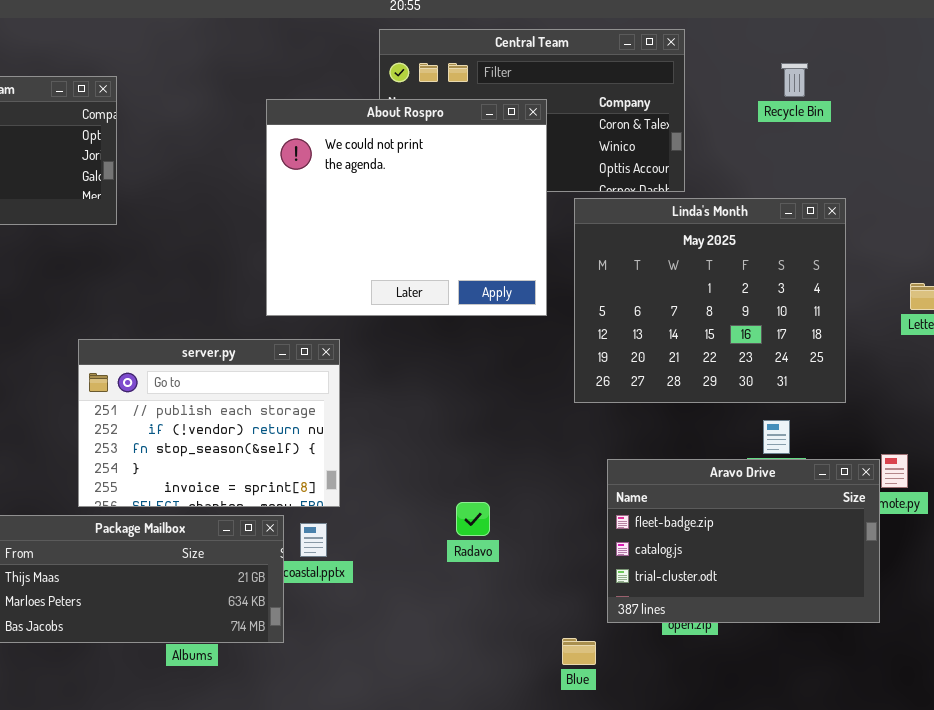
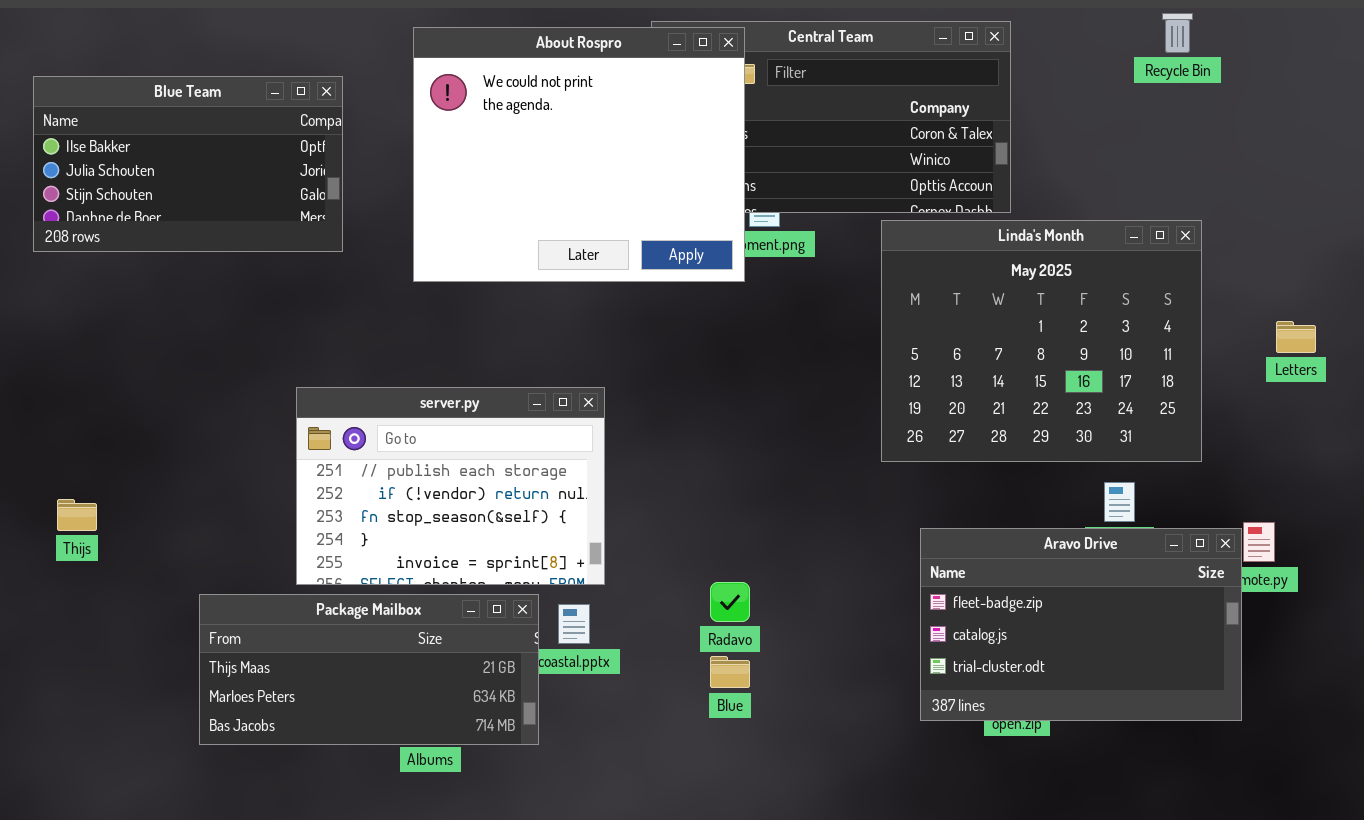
Recycle Bin: [781,63,808,97] -> [1162,13,1193,53], moved
About Rospro: [266,99,547,316] -> [413,27,745,282], moved
Radavo: [456,502,490,536] -> [710,582,750,622], moved
Blue: [562,638,596,665] -> [710,656,750,688], moved

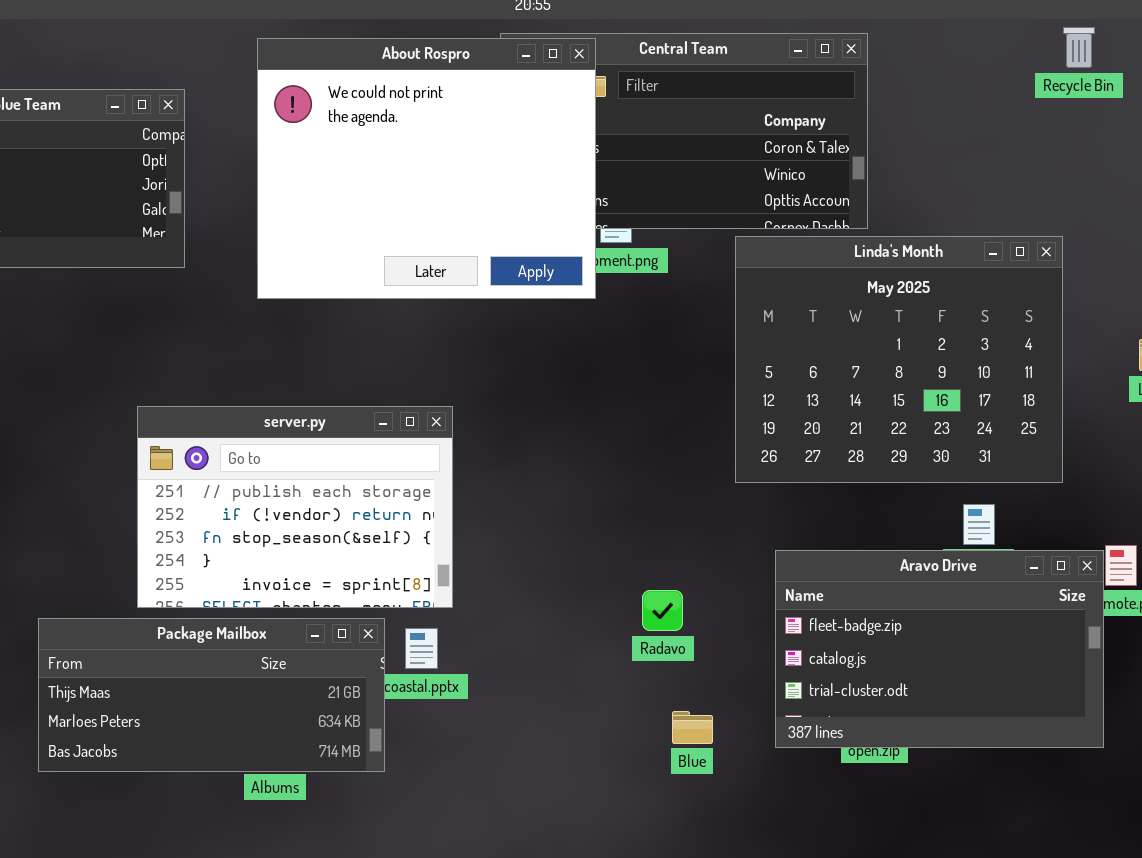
Recycle Bin: [1162,13,1193,53] -> [1063,27,1095,68], moved
Radavo: [710,582,750,622] -> [642,590,683,631], moved
Blue: [710,656,750,688] -> [672,711,713,744], moved

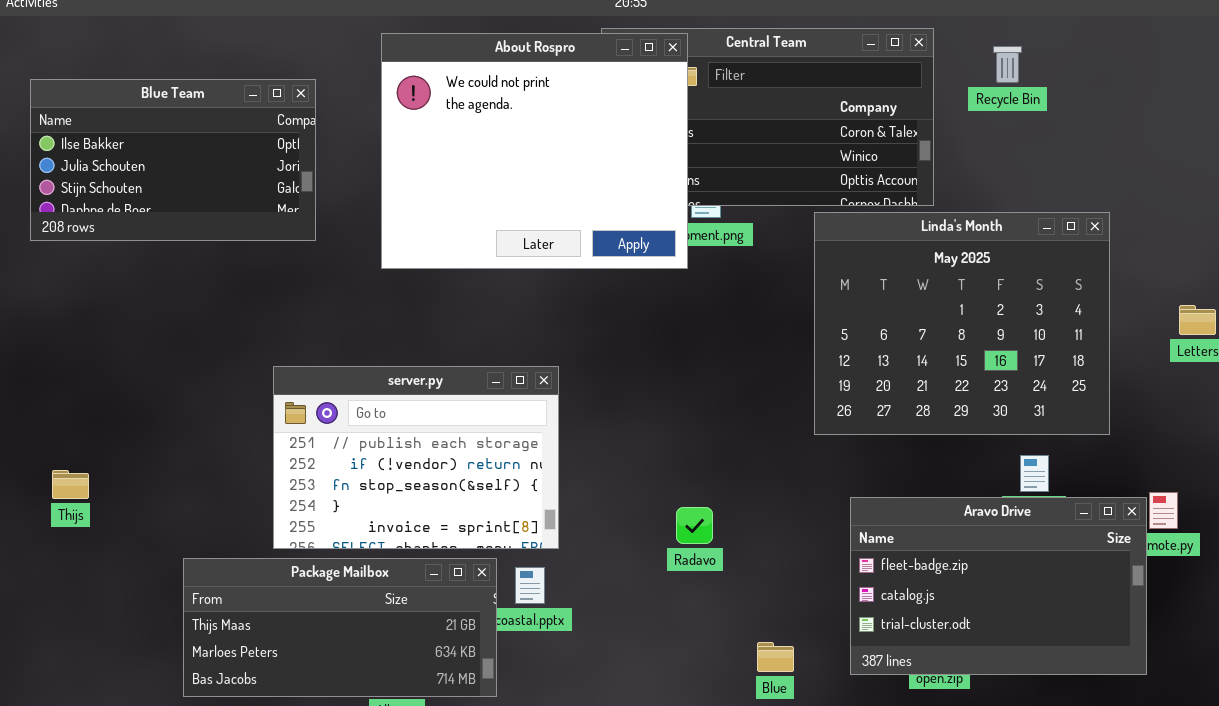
Recycle Bin: [1063,27,1095,68] -> [993,46,1022,83], moved
Radavo: [642,590,683,631] -> [676,507,713,544], moved

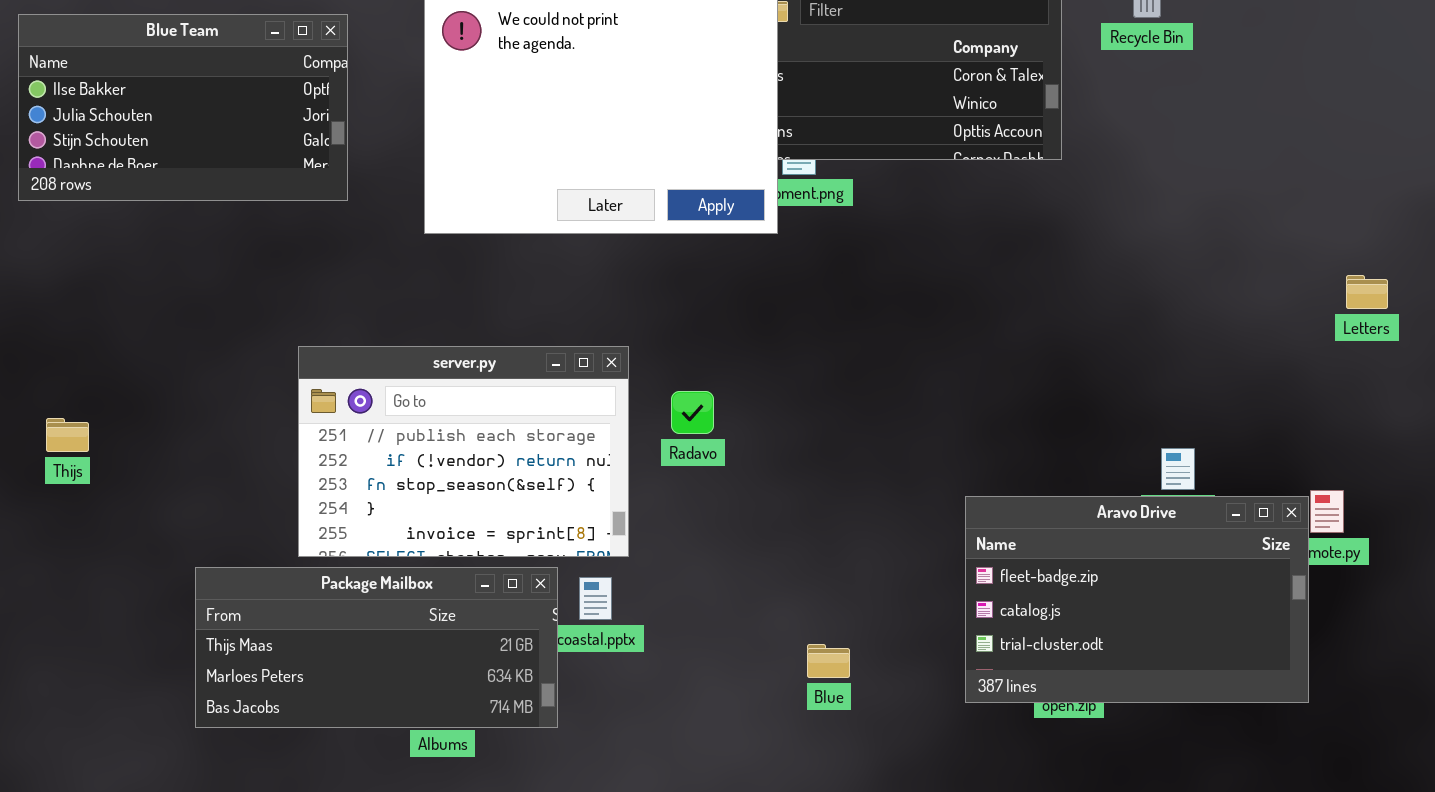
Linda's Month: [814,212,1110,435] -> none, closed
Thijs: [52,470,89,499] -> [46,418,89,452], moved
Radavo: [676,507,713,544] -> [671,391,714,434], moved
Blue: [757,642,794,672] -> [807,644,850,678], moved

